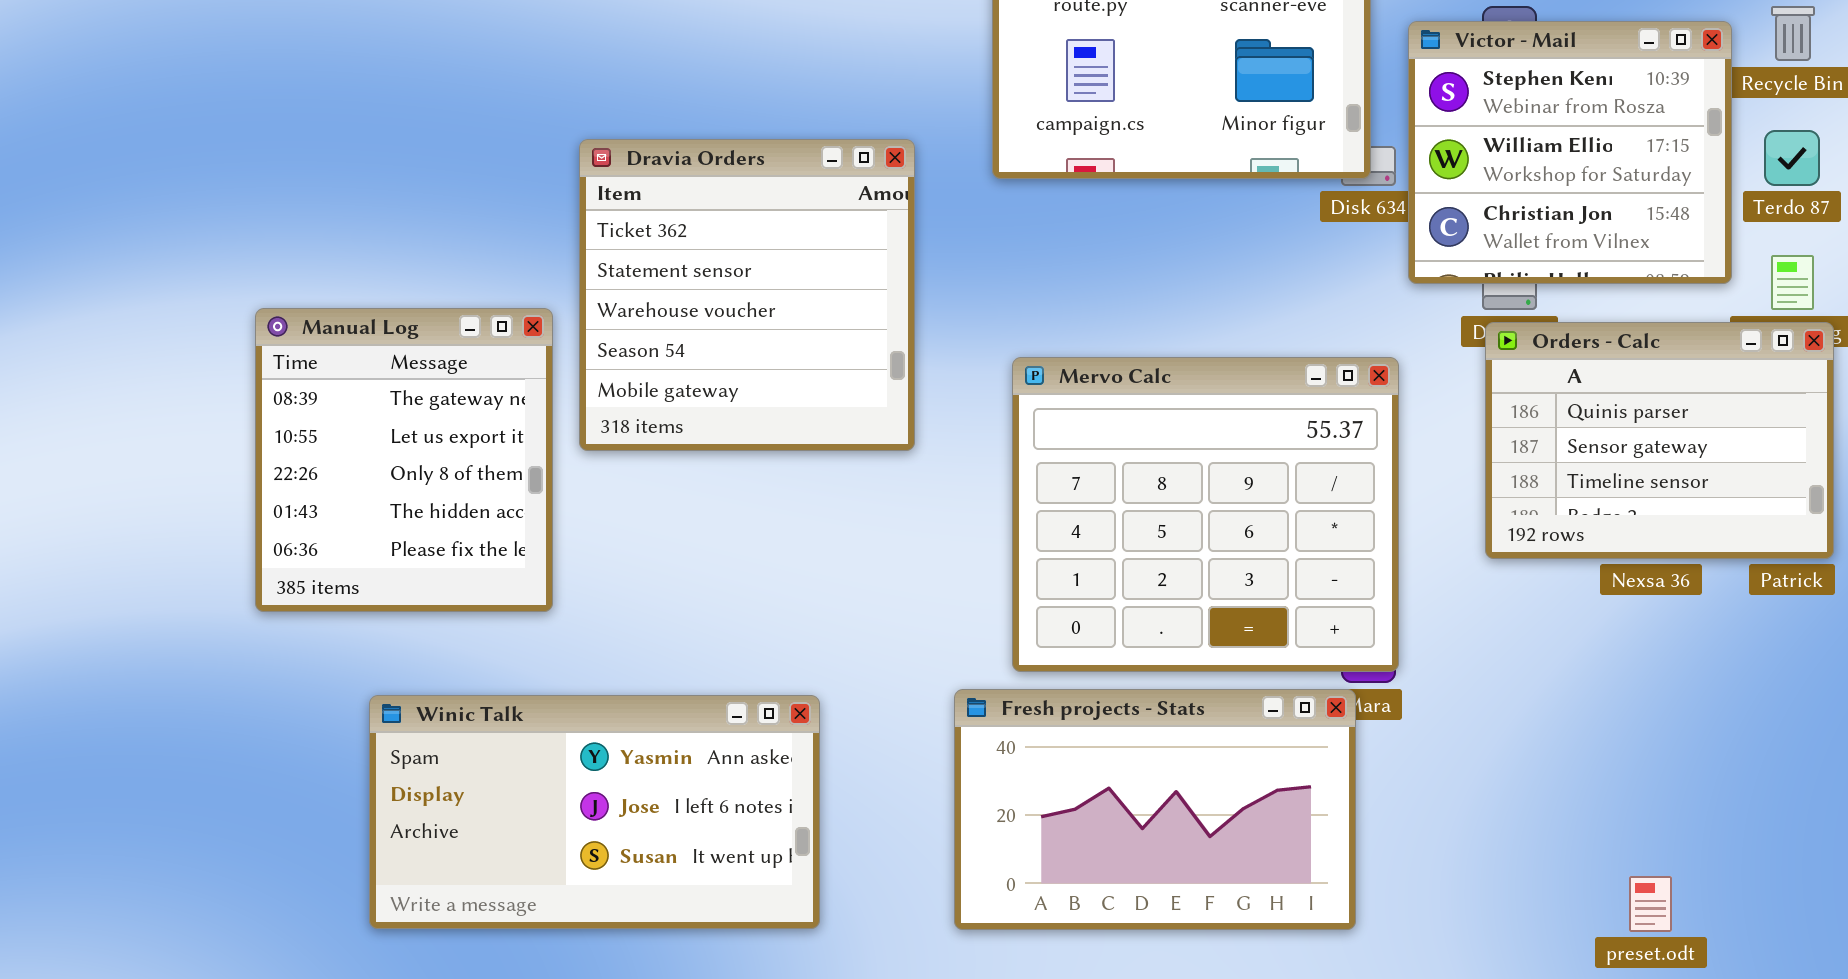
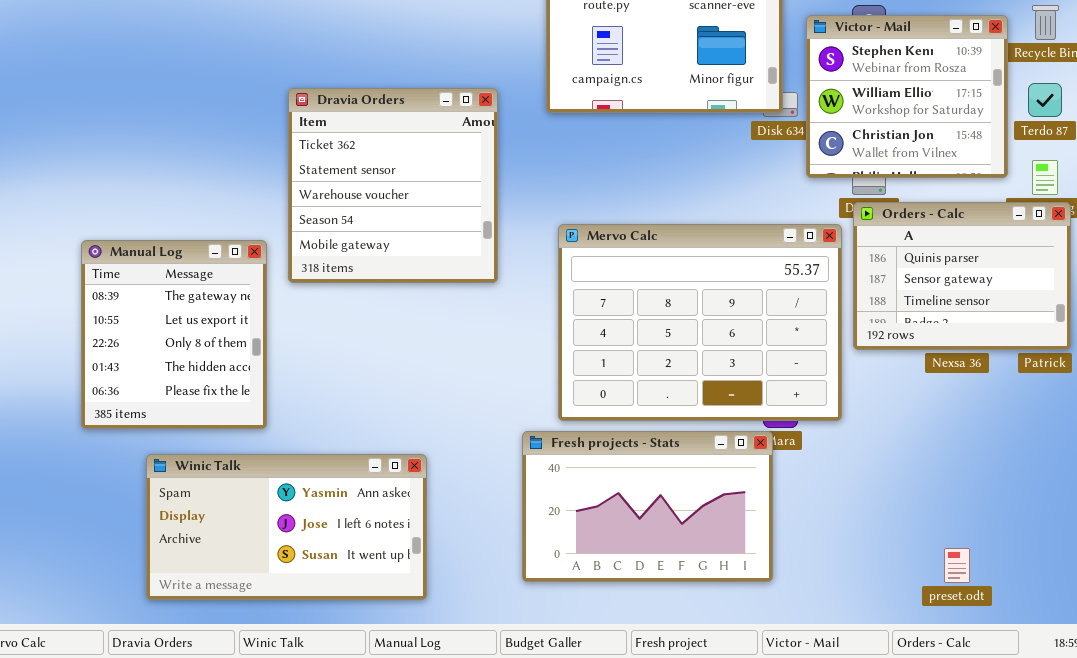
Manual Log: [255,308,553,612] -> [81,240,267,429], moved
Mervo Calc: [1012,357,1399,672] -> [558,224,842,421], resized
Winic Talk: [369,695,820,929] -> [146,454,427,600], moved

